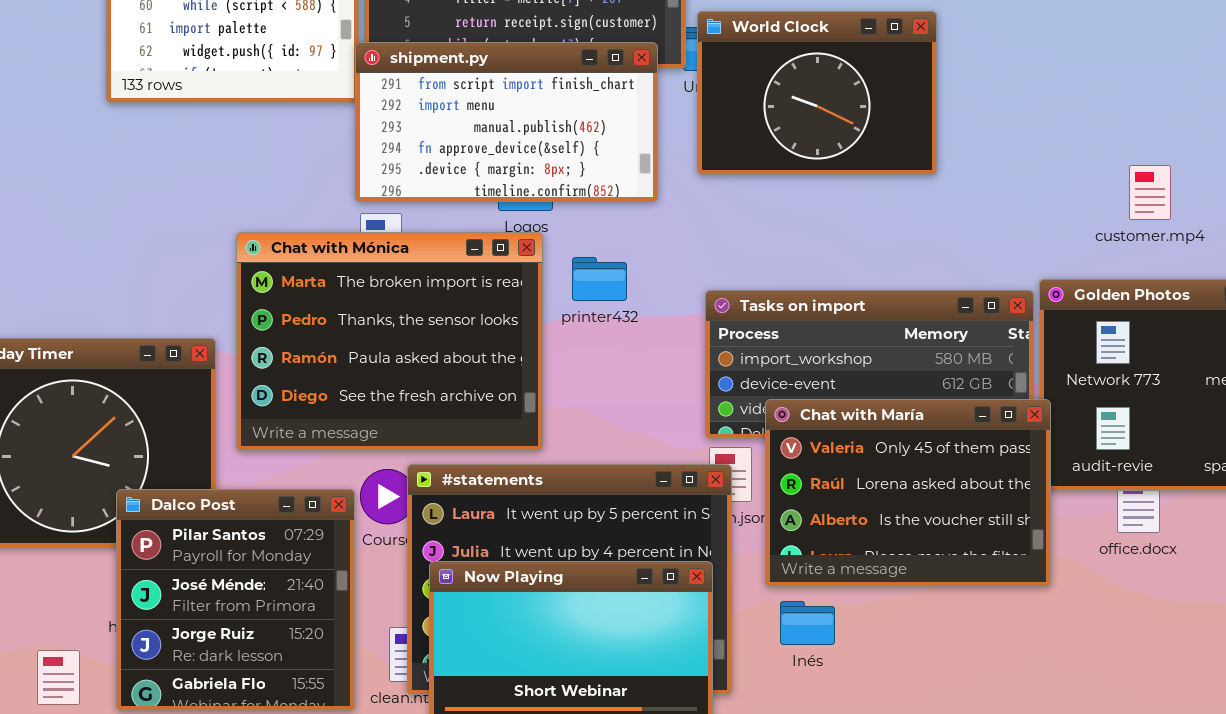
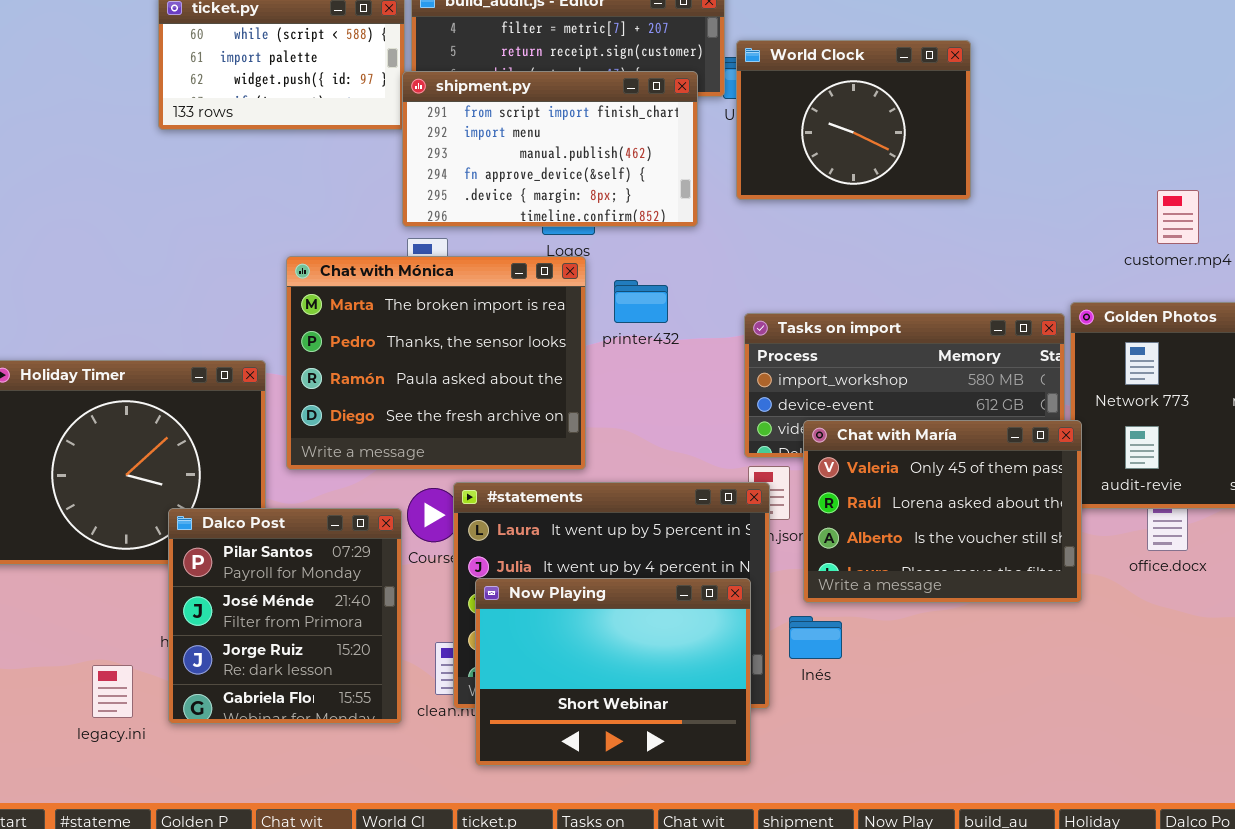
Inés: [780,601,835,645] -> [789,616,842,659], moved

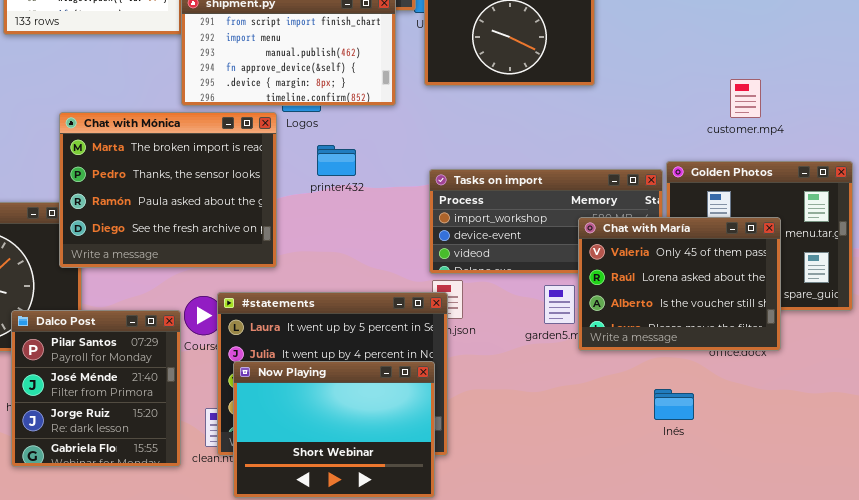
Chat with Mónica: [286,256,586,470] -> [59,112,277,268], moved
printer432: [614,280,668,323] -> [317,145,356,176], moved
Chat with María: [803,420,1082,603] -> [578,217,781,351], moved
Inés: [789,616,842,659] -> [654,389,694,420], moved

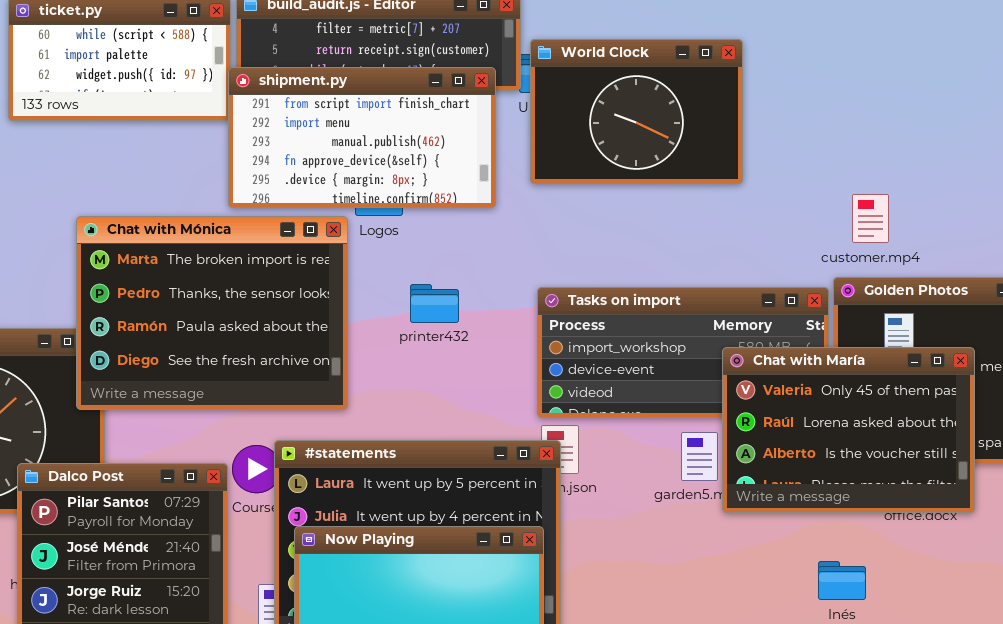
customer.mp4: [730,79,761,118] -> [852,194,889,243], moved
printer432: [317,145,356,176] -> [410,284,459,323], moved

